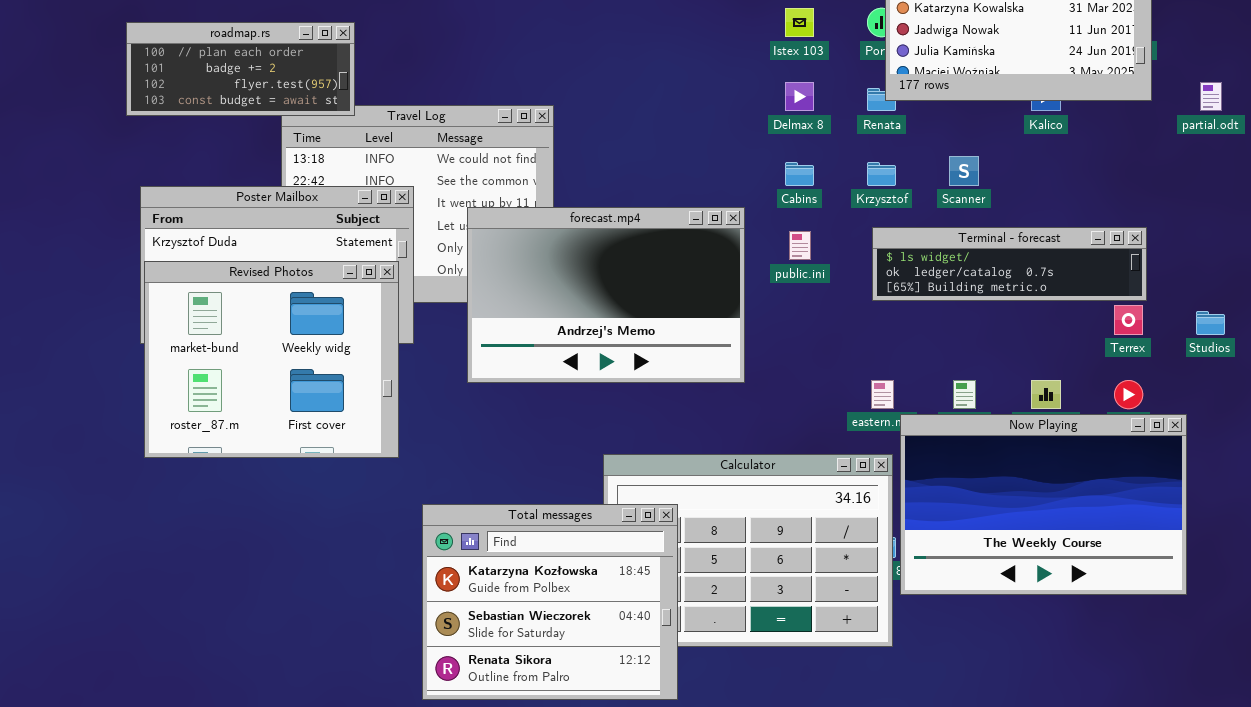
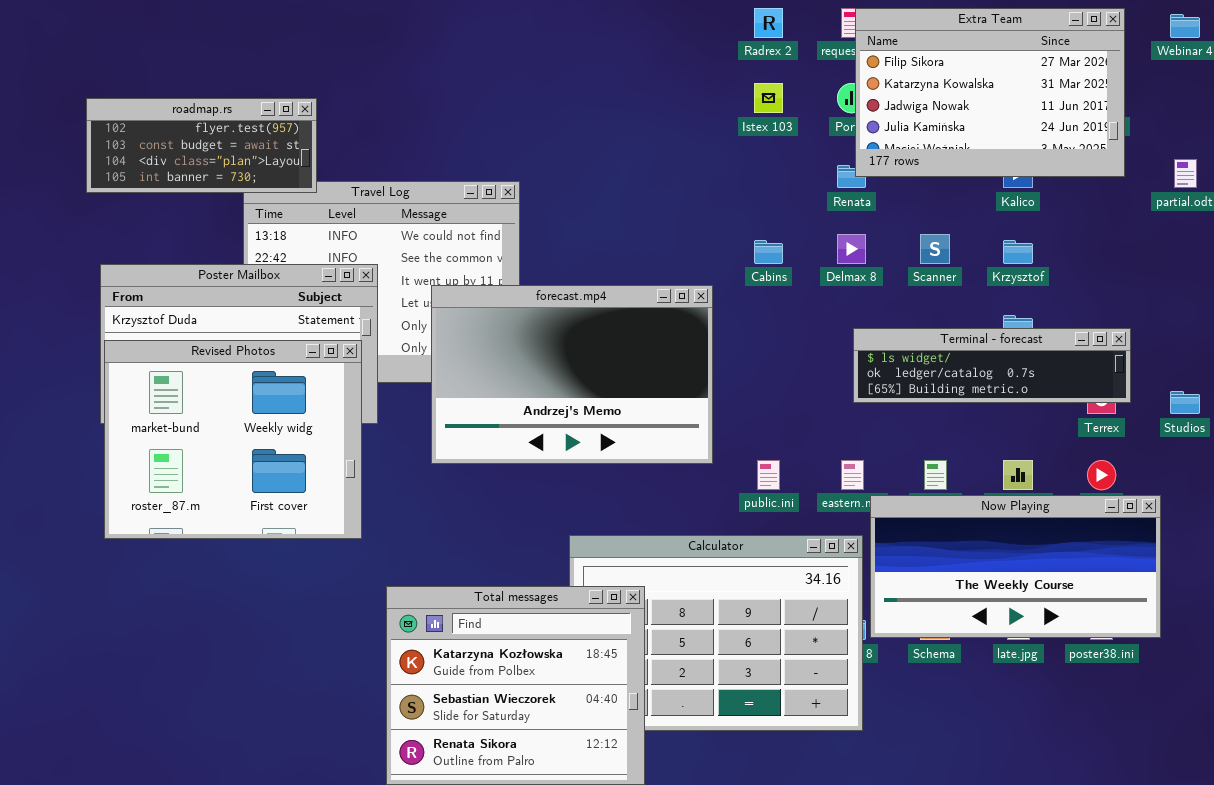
roadmap.rs: [126,22,355,116] -> [86,98,317,193], scrolled down 2 rows
Delmax 8: [785,82,814,111] -> [837,234,866,264], moved
Krzysztof: [867,162,896,186] -> [1003,240,1033,264], moved
Terminal - forecast: [872,227,1147,301] -> [853,328,1131,403], moved
public.ini: [789,231,811,260] -> [757,460,780,490], moved
Now Playing: [900,414,1187,595] -> [870,495,1161,638], resized

